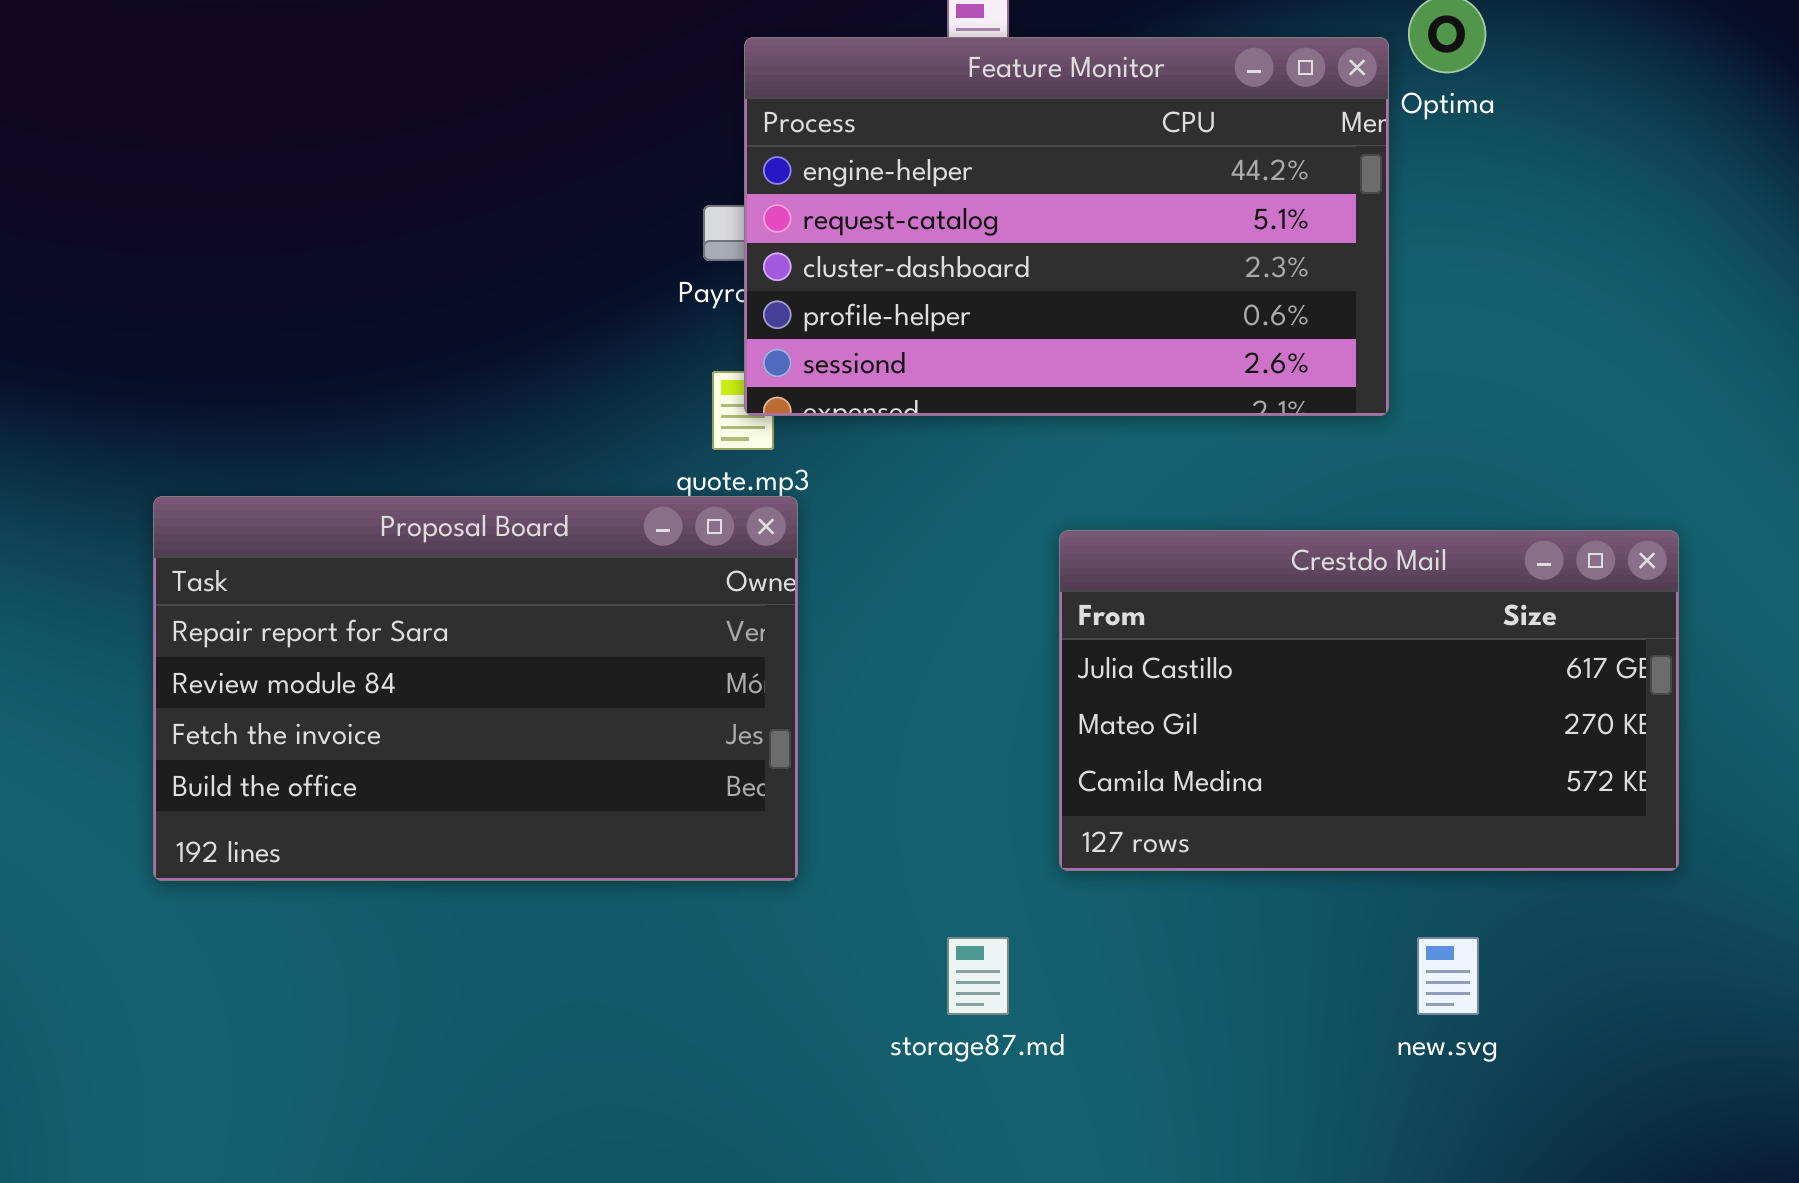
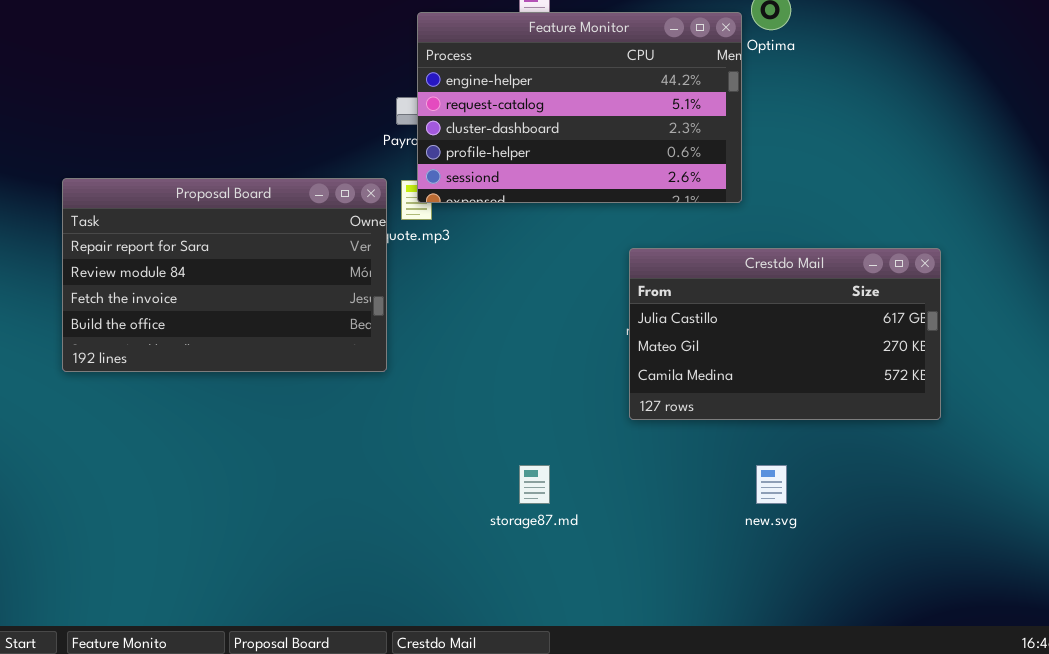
Proposal Board: [153,496,798,881] -> [62,178,387,372], moved
Crestdo Mail: [1059,530,1679,871] -> [629,248,941,420], moved

